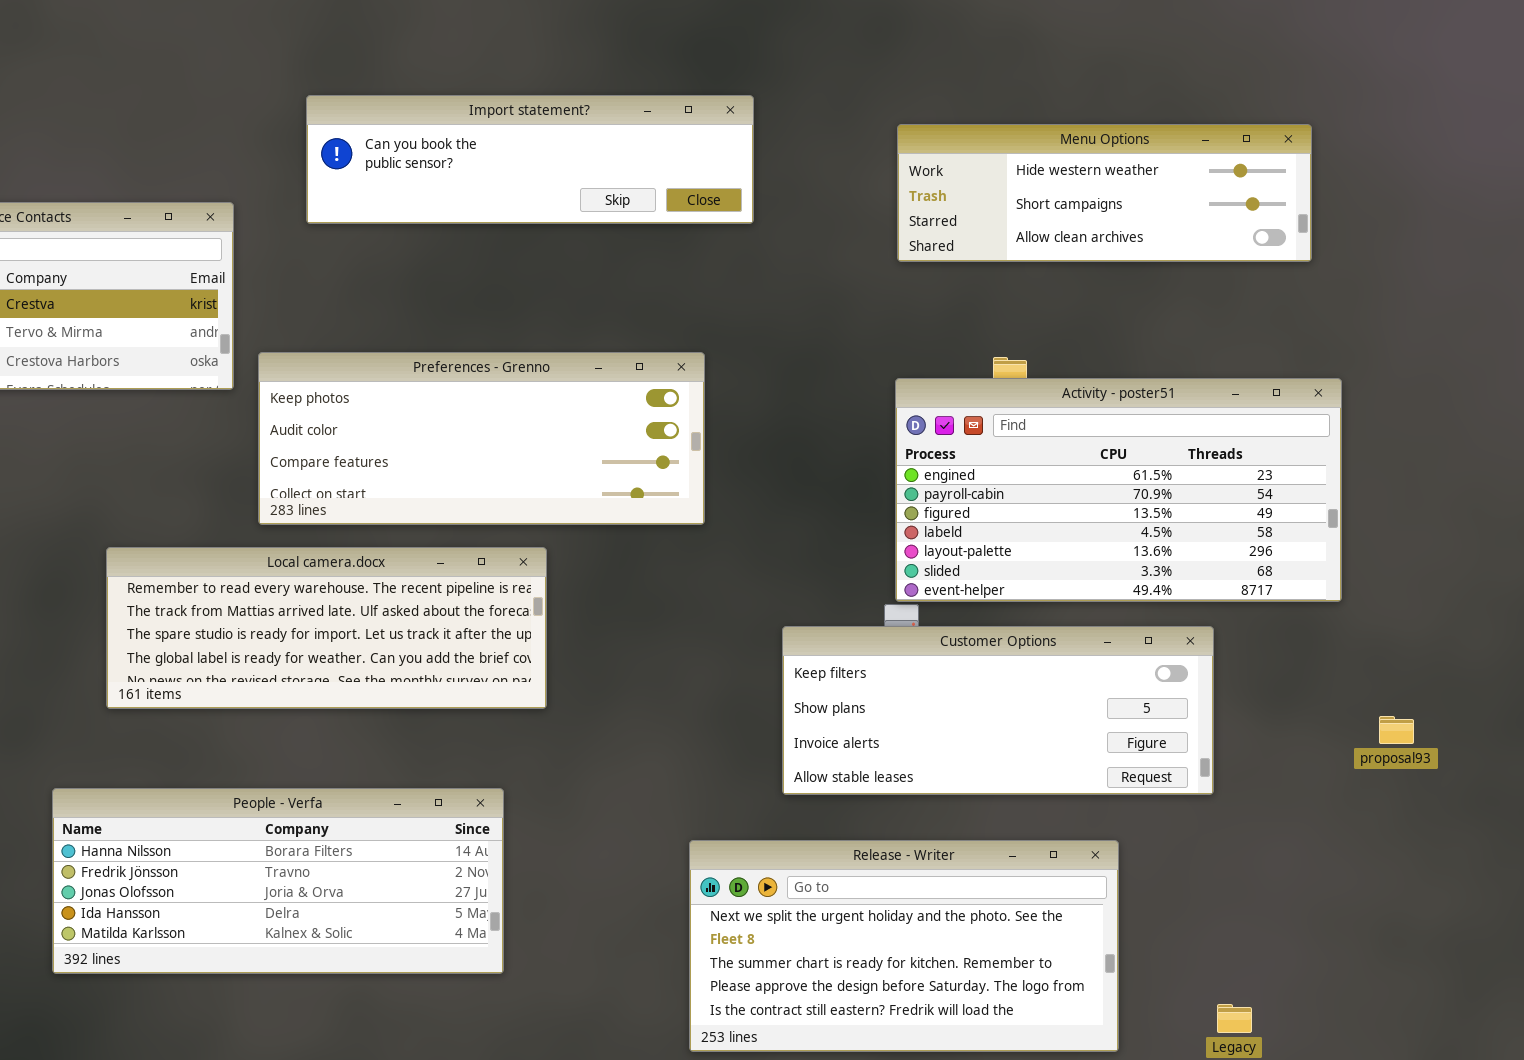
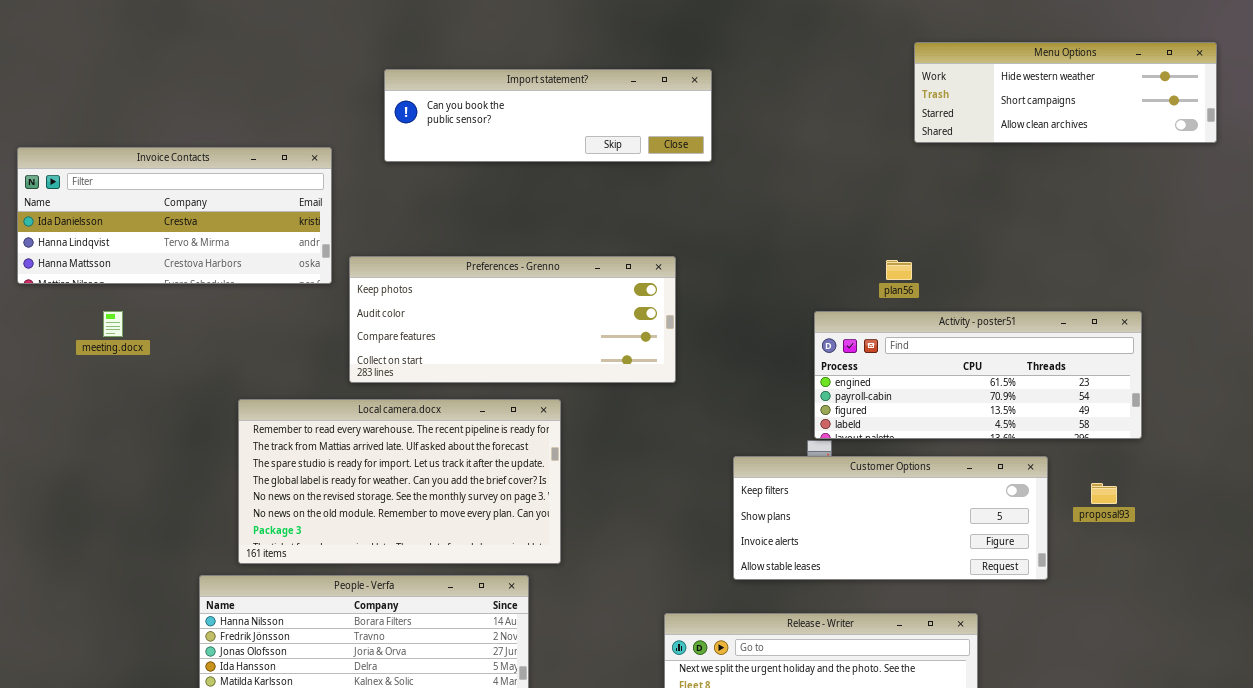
Menu Options: [897,124,1312,262] -> [914,42,1217,143], moved
Activity - poster51: [895,378,1342,602] -> [814,311,1142,439], resized
Local camera.docx: [106,547,547,709] -> [238,399,561,564], resized
proposal93: [1379,716,1414,744] -> [1091,483,1117,504], moved

